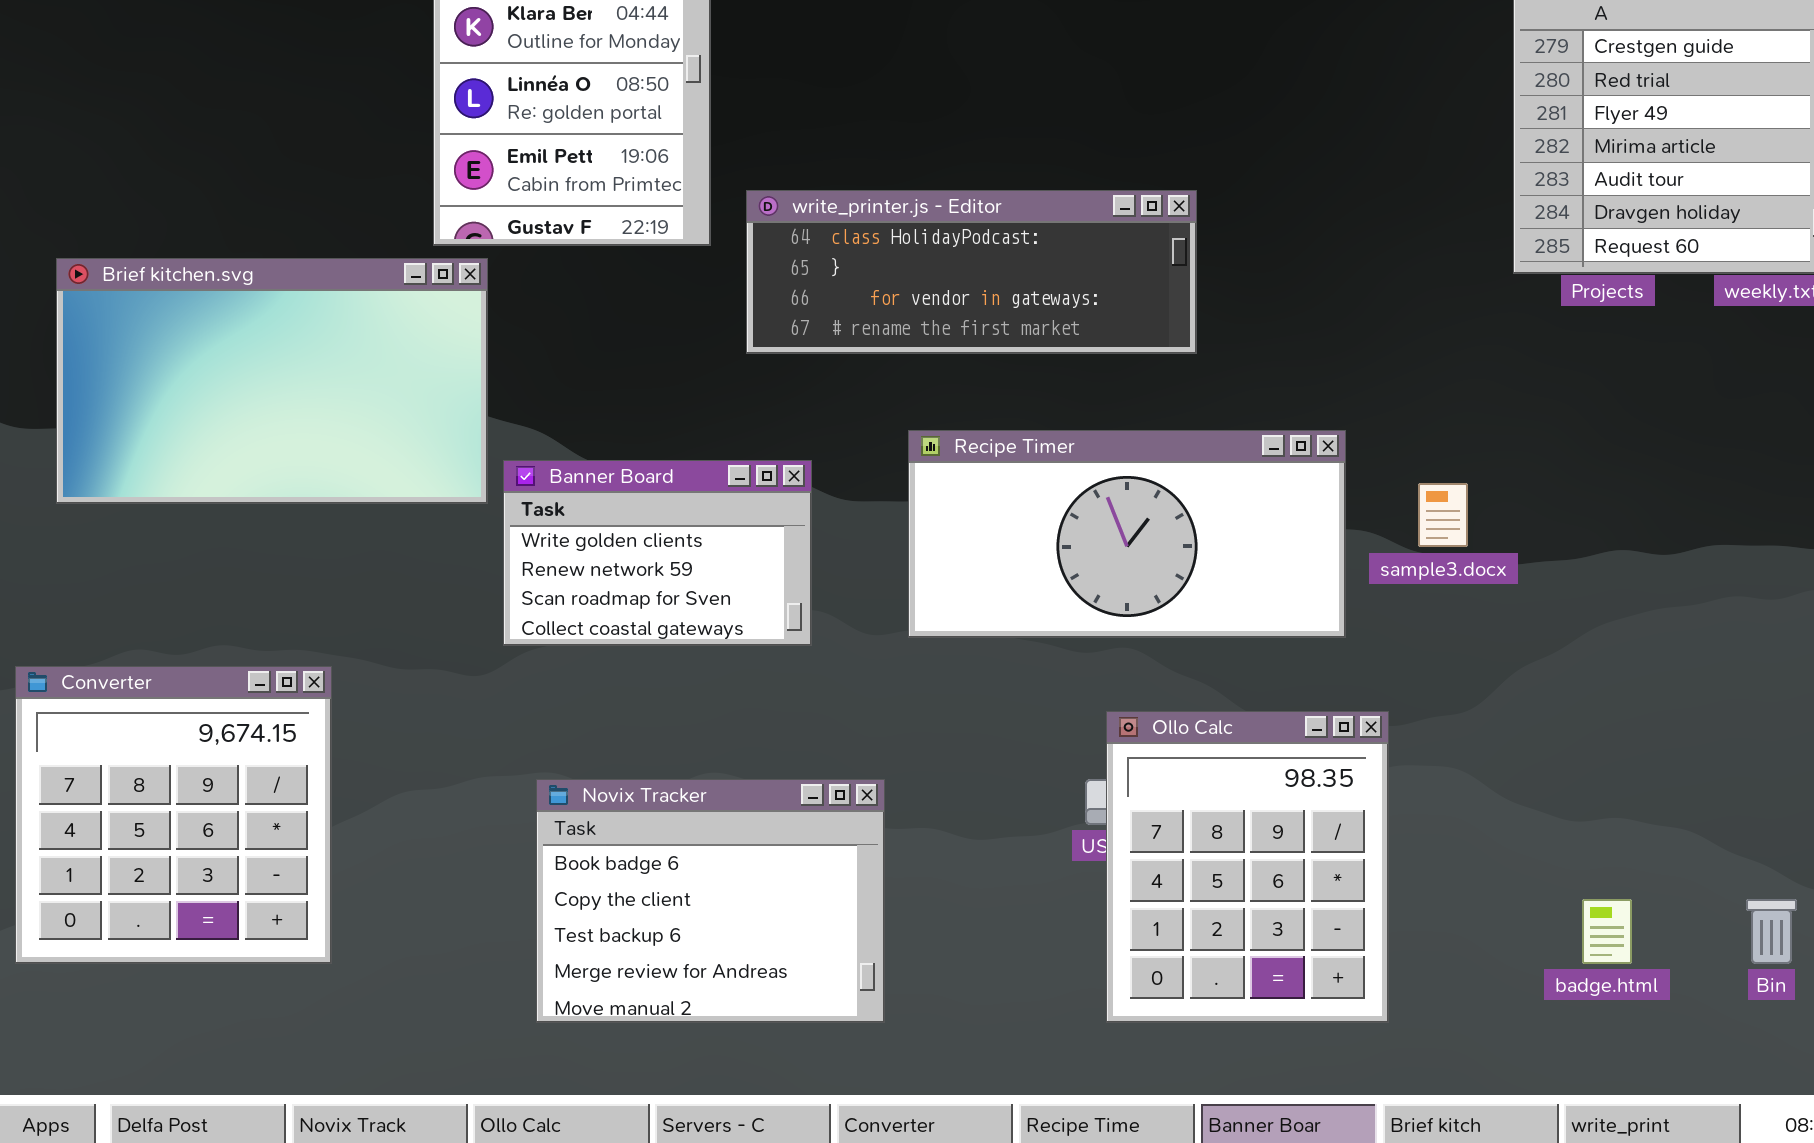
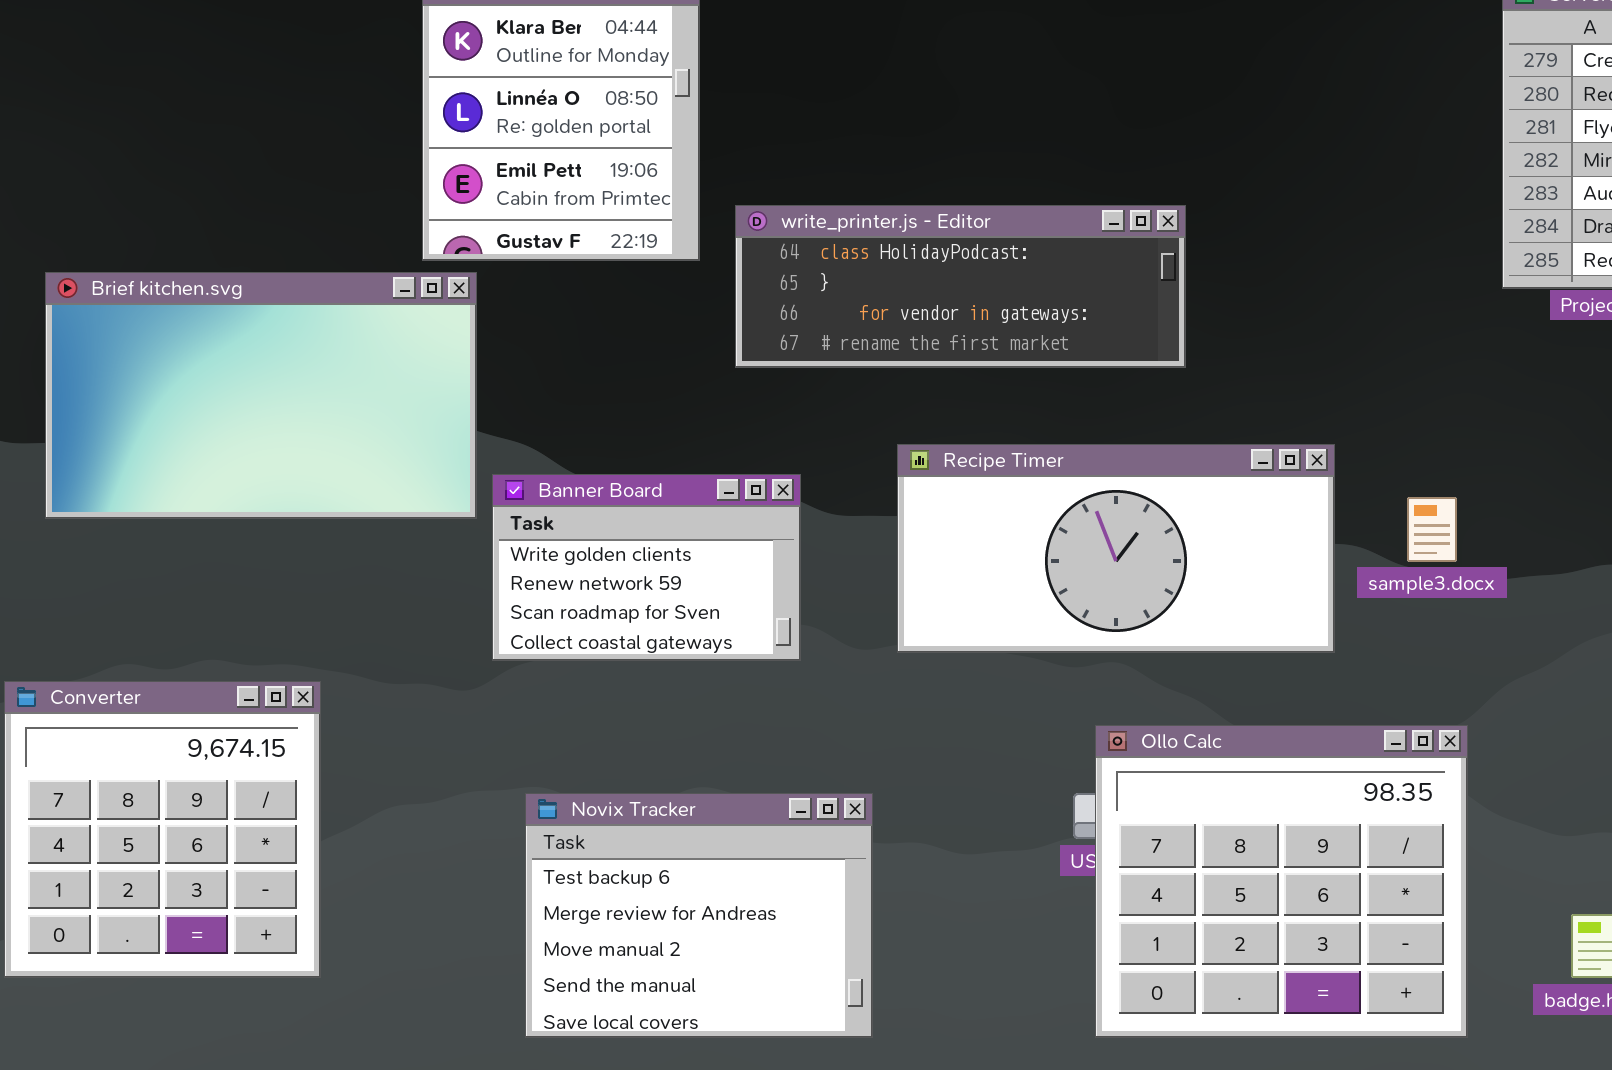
Ollo Calc: [1106,711,1389,1023] -> [1095,725,1468,1038], resized
Novix Tracker: [536,779,885,1023] -> [525,793,873,1038], scrolled down 2 rows

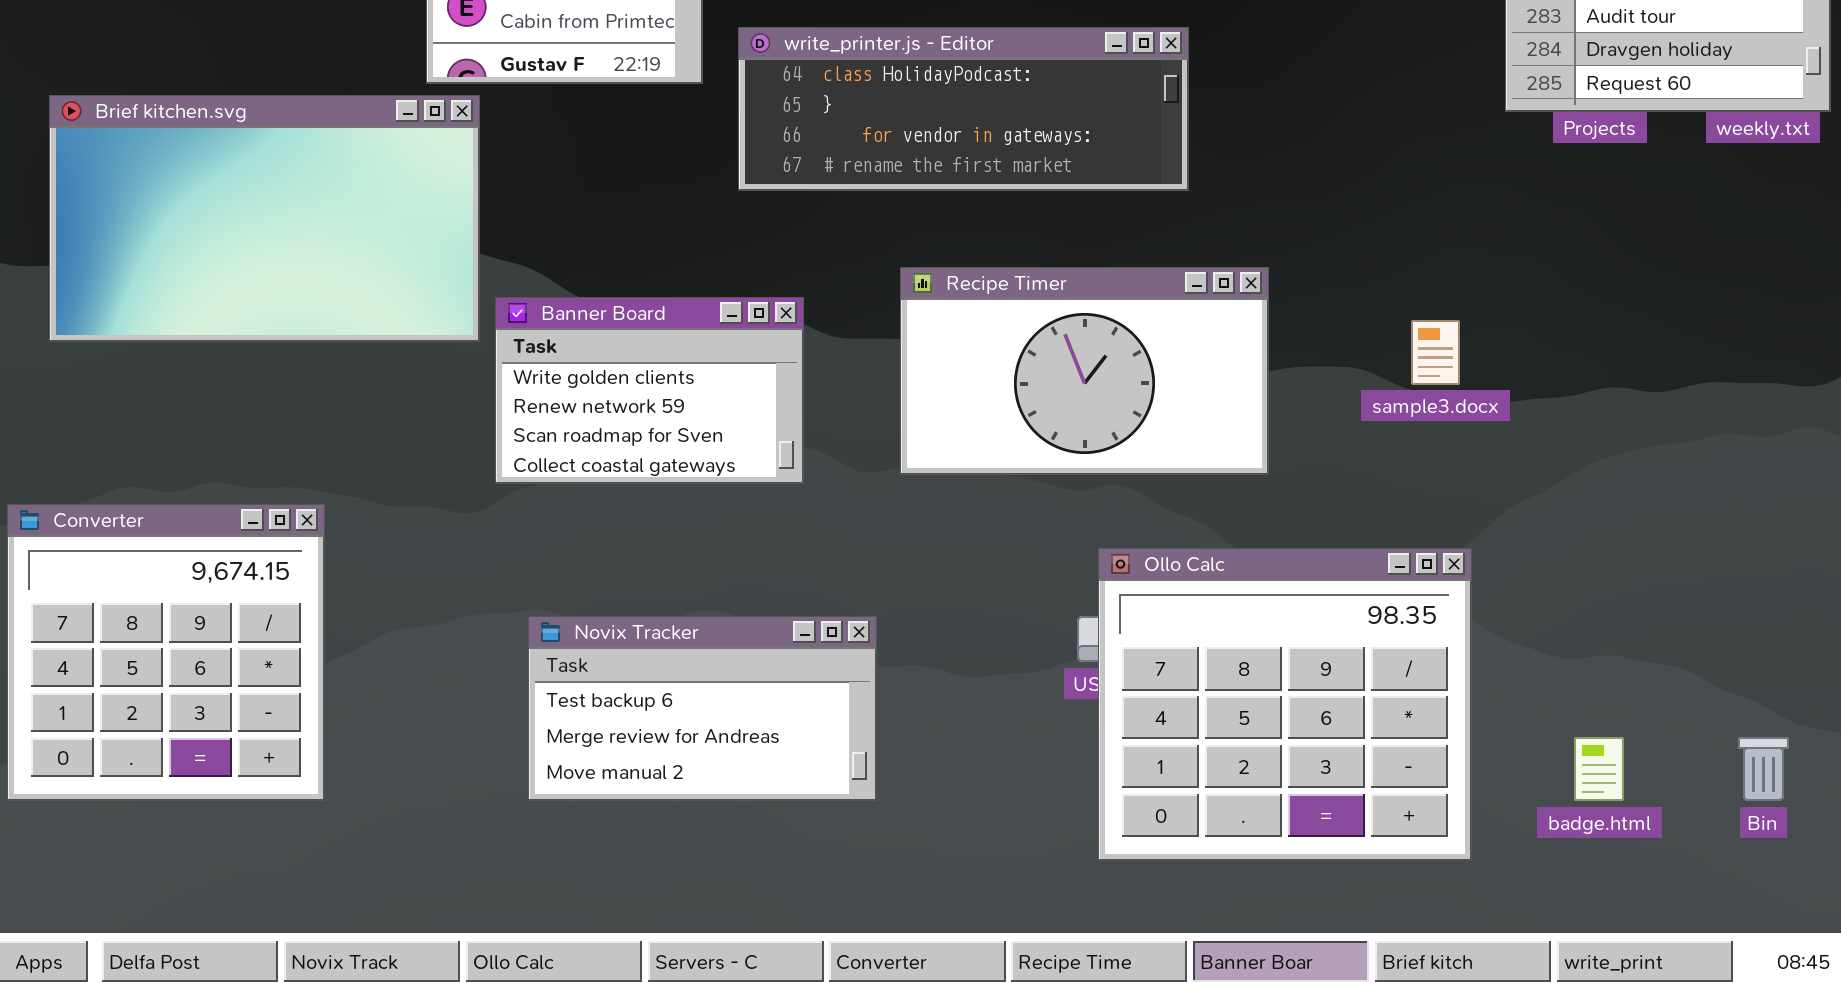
Recipe Timer: [897,444,1335,653] -> [900,267,1269,475], resized
Novix Tracker: [525,793,873,1038] -> [528,616,877,801], resized

